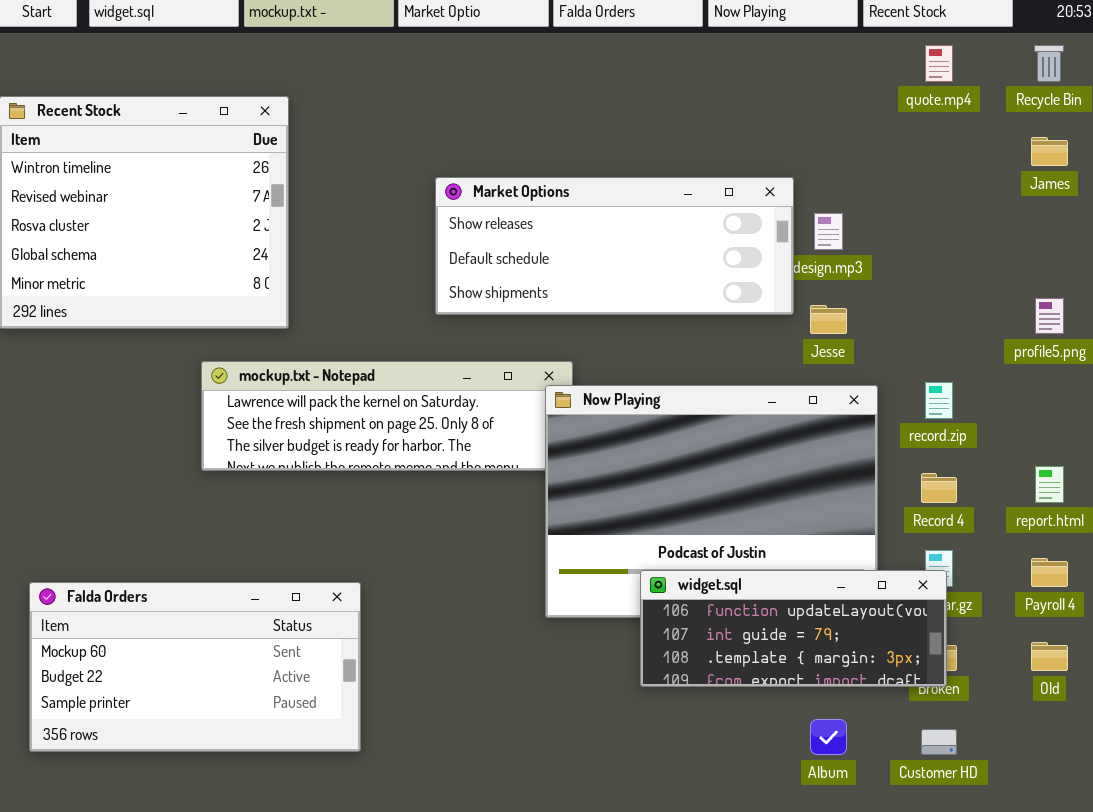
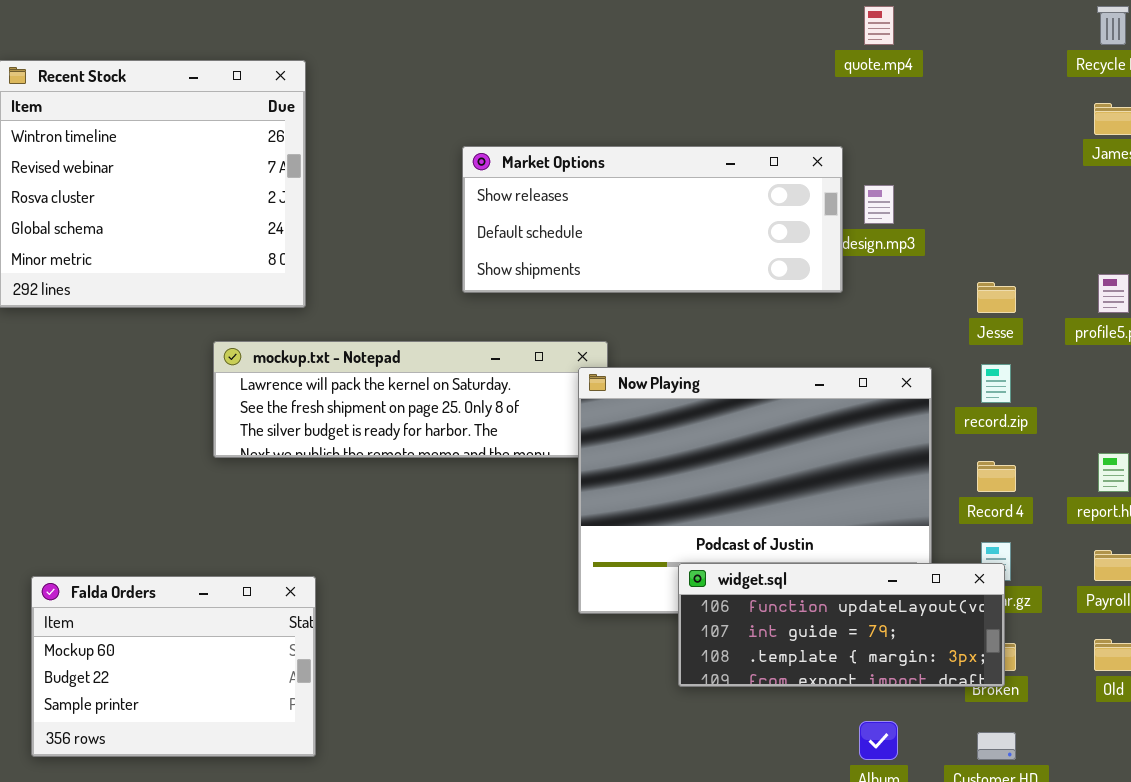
quote.mp4: [925,45,953,82] -> [864,6,894,45], moved
Jesse: [810,305,847,334] -> [977,282,1016,313], moved
Falda Orders: [29,582,361,752] -> [31,576,316,757], resized

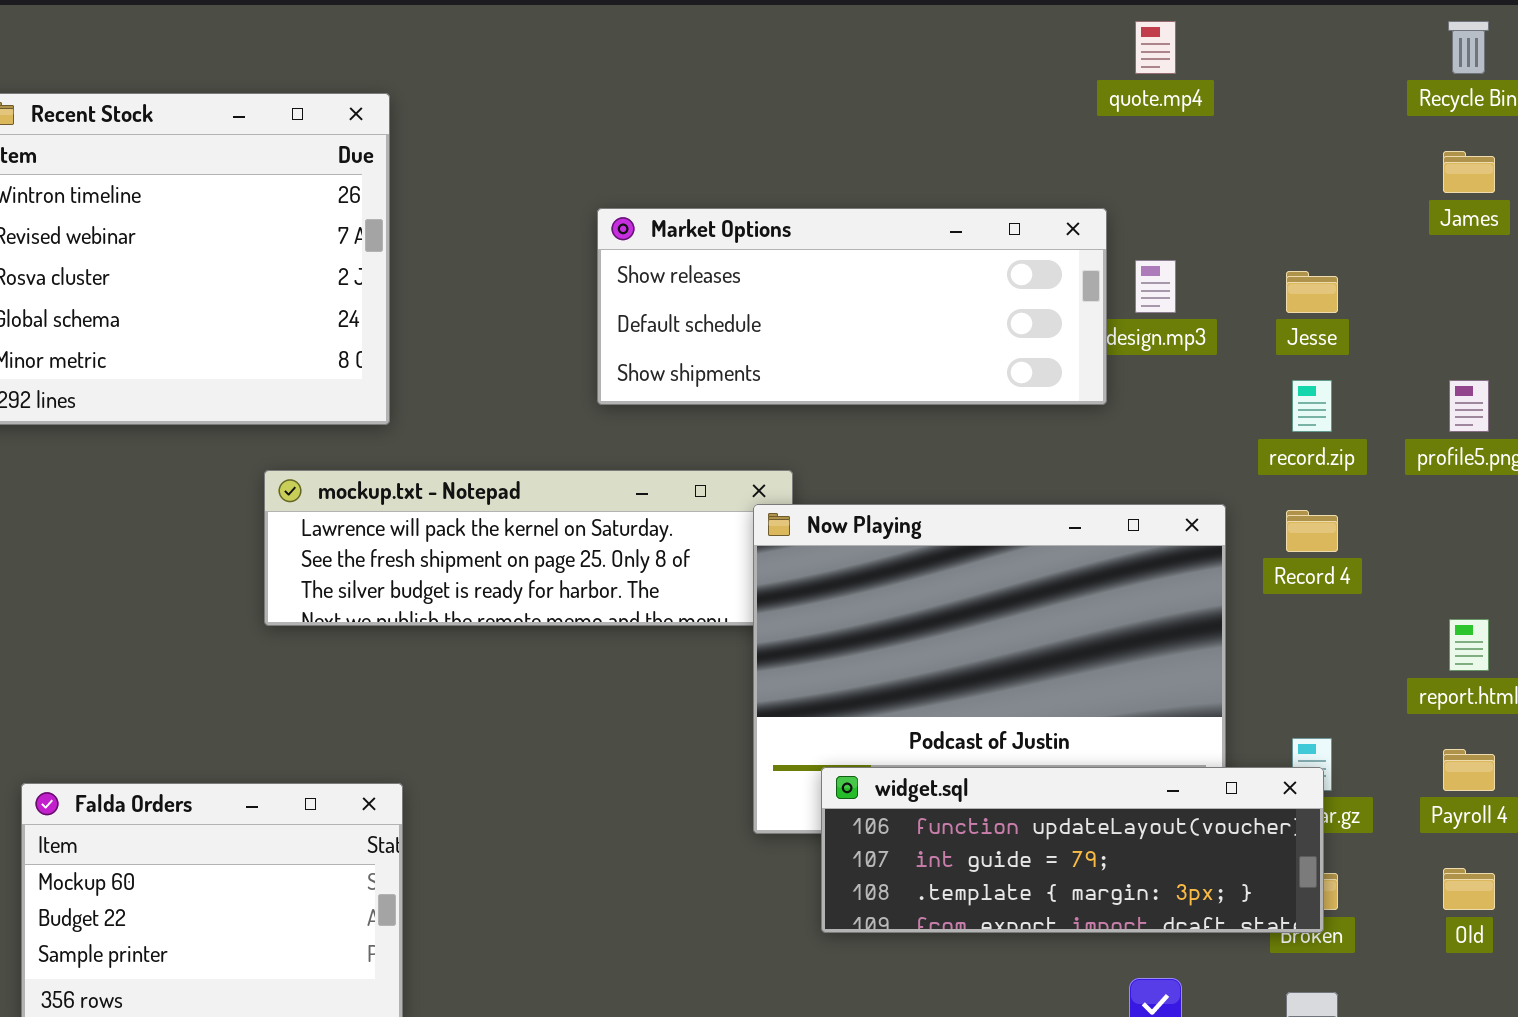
Jesse: [977,282,1016,313] -> [1286,271,1338,313], moved
record.zip: [981,364,1011,403] -> [1292,380,1332,432], moved
Record 4: [977,461,1016,492] -> [1286,510,1338,552], moved
widget.sql: [678,563,1005,687] -> [821,767,1324,933], resized

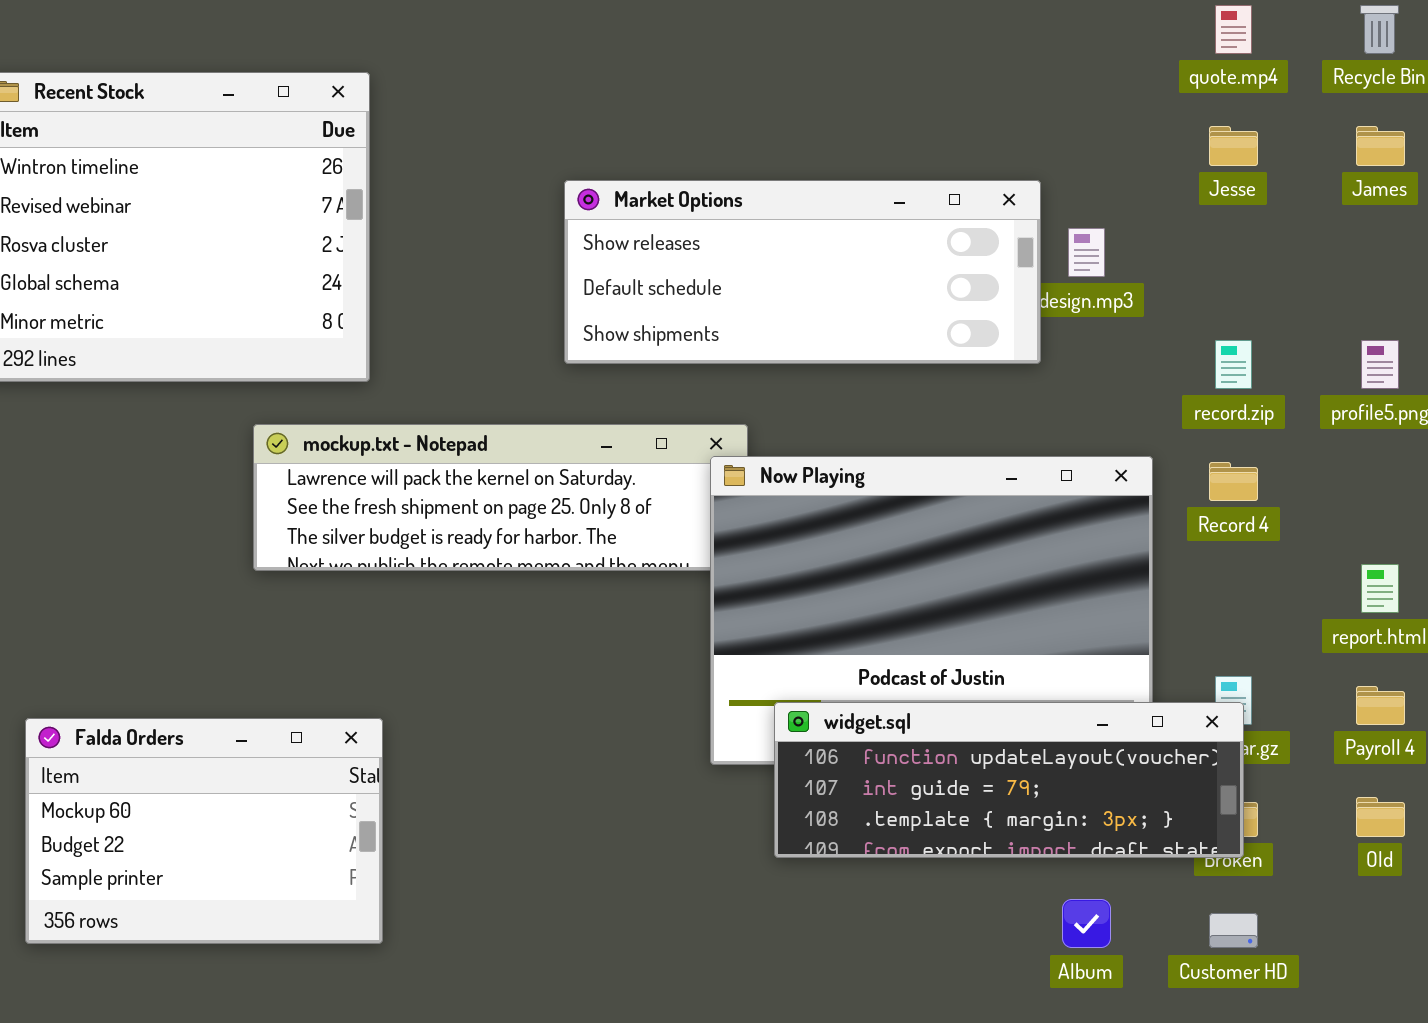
quote.mp4: [1135,21,1176,74] -> [1215,5,1252,54], moved
Jesse: [1286,271,1338,313] -> [1209,126,1258,166], moved

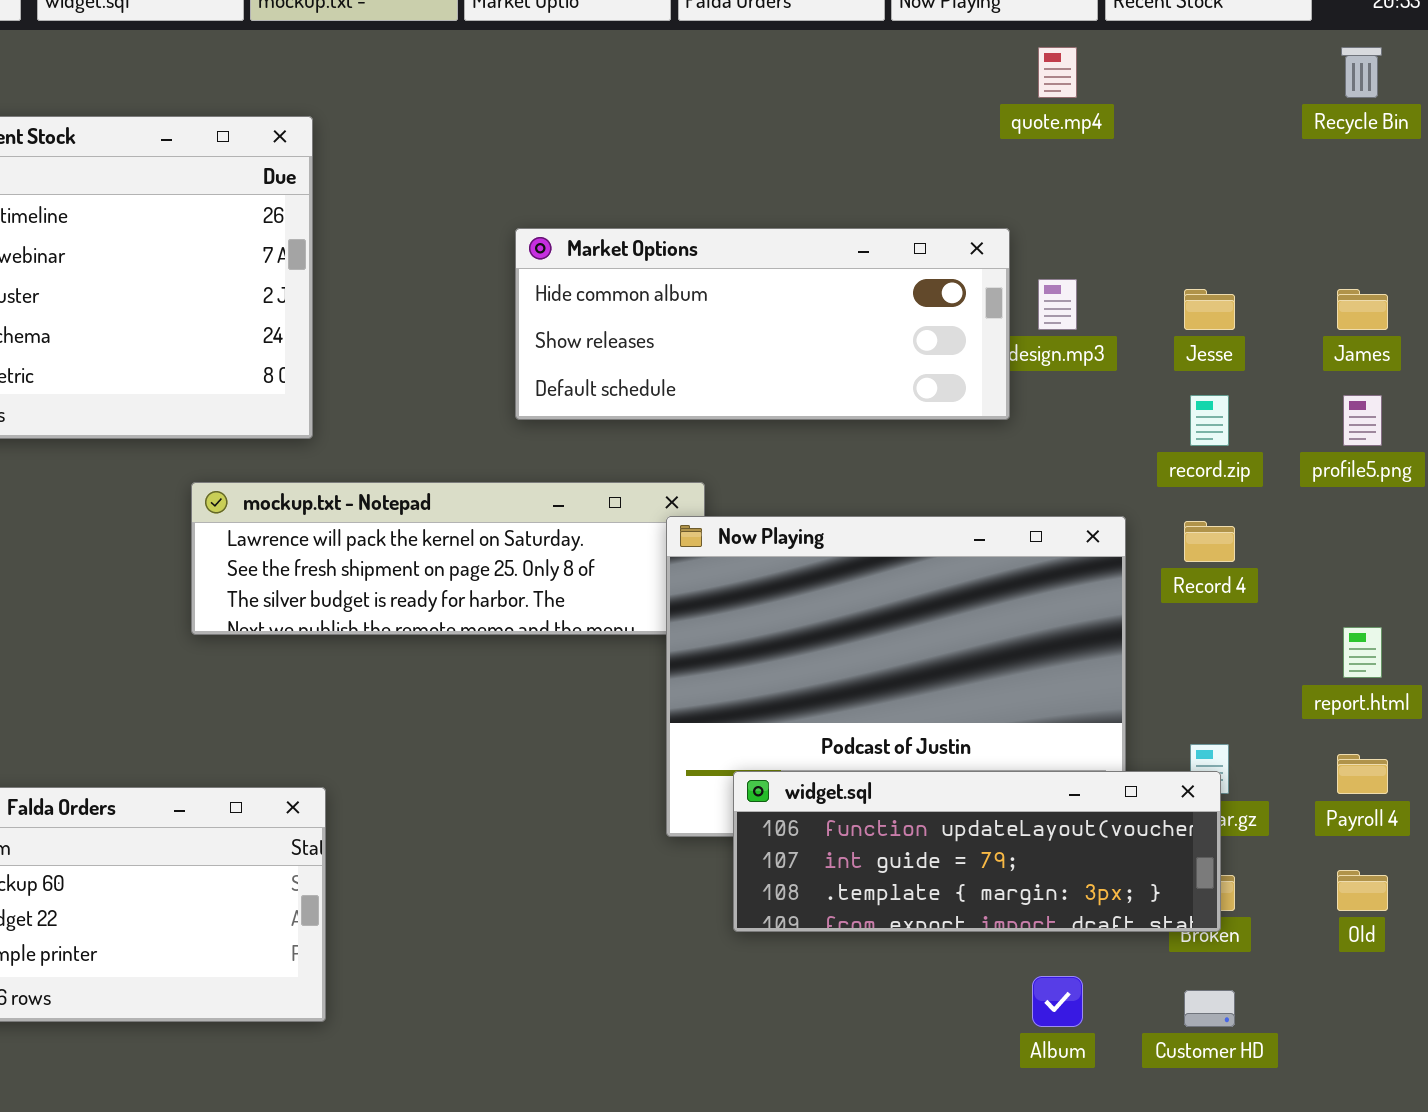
quote.mp4: [1215,5,1252,54] -> [1038,47,1077,98], moved
Jesse: [1209,126,1258,166] -> [1184,289,1235,330], moved
James: [1356,126,1405,166] -> [1337,289,1388,330], moved
Market Options: [564,180,1041,364] -> [515,228,1010,420], scrolled up 1 row

